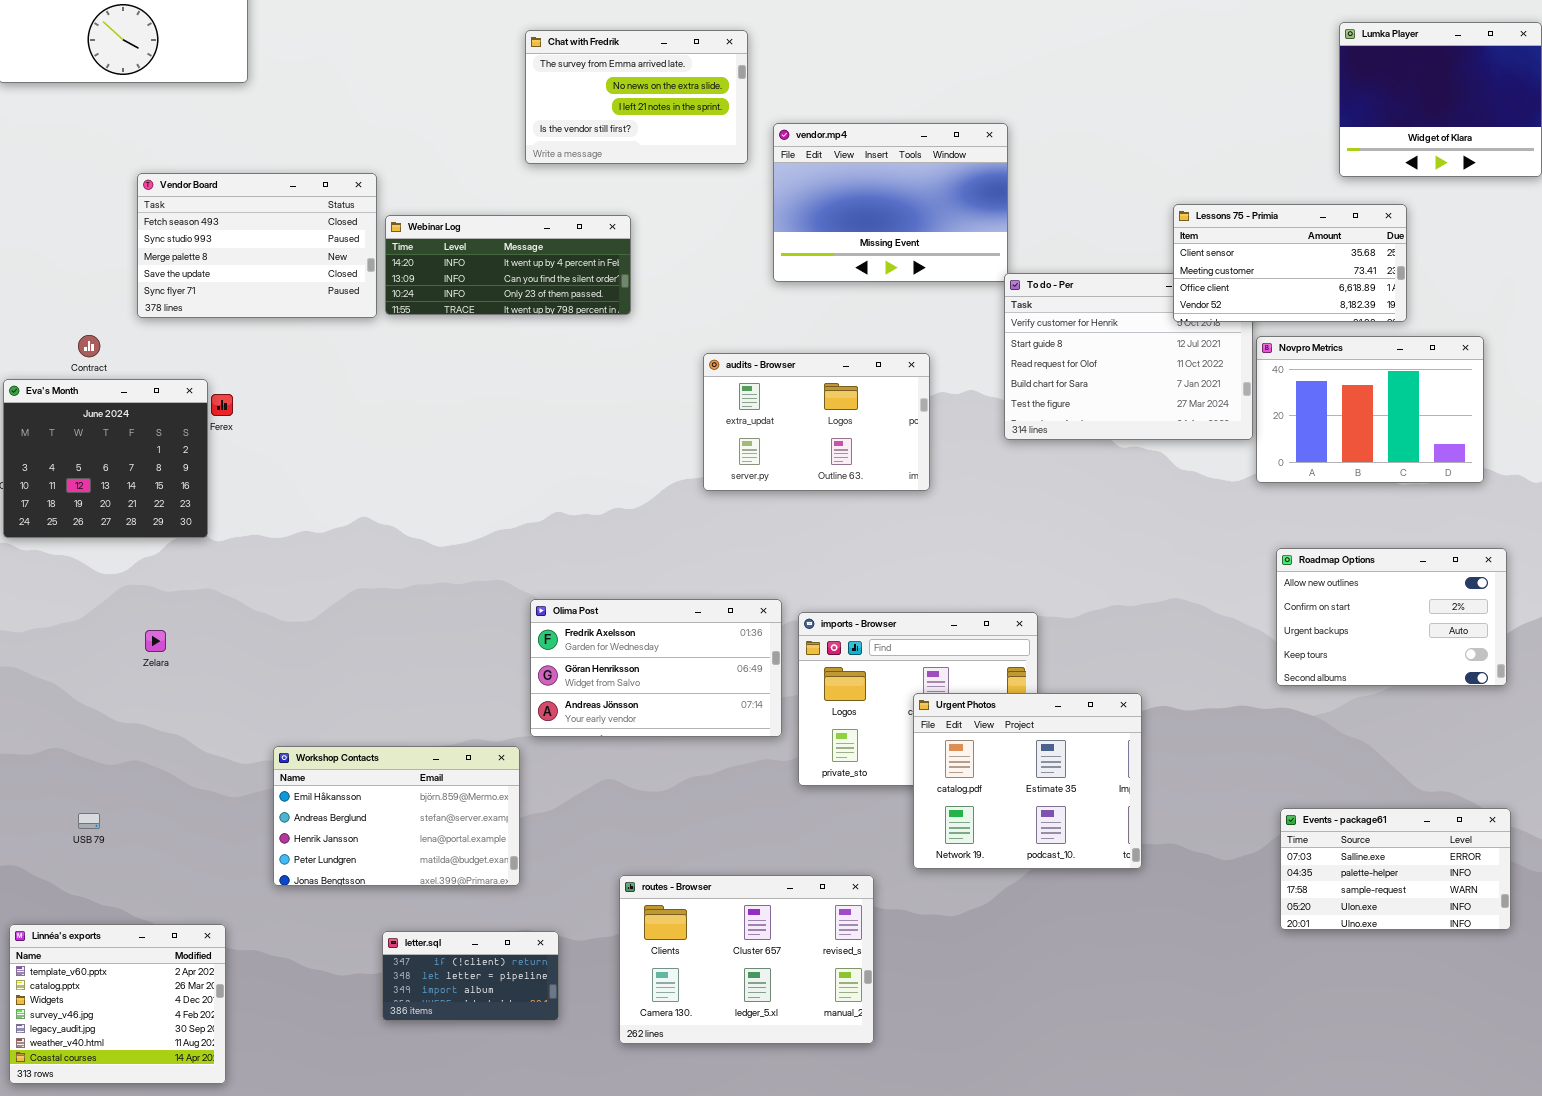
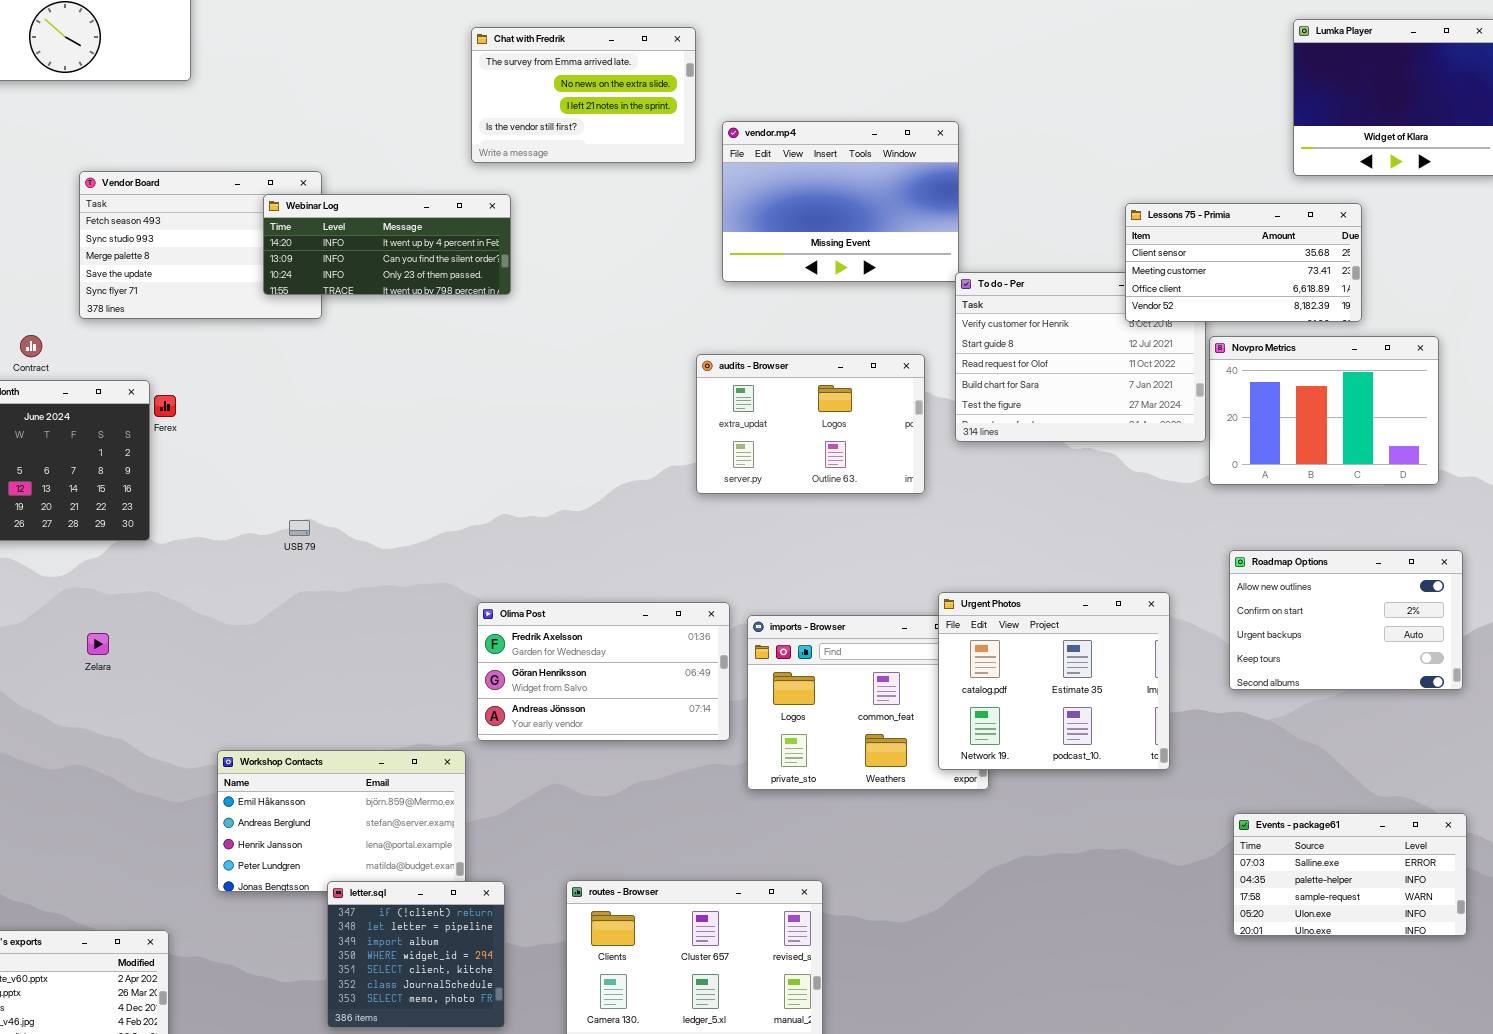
Webinar Log: [385,215,631,315] -> [263,194,511,295], moved
audits - Browser: [703,353,930,491] -> [696,354,925,494], moved
Urgent Photos: [913,693,1142,869] -> [938,592,1170,770], moved
USB 79: [78,813,100,829] -> [289,520,310,536], moved
letter.sql: [382,931,559,1021] -> [327,881,505,1028], resized

